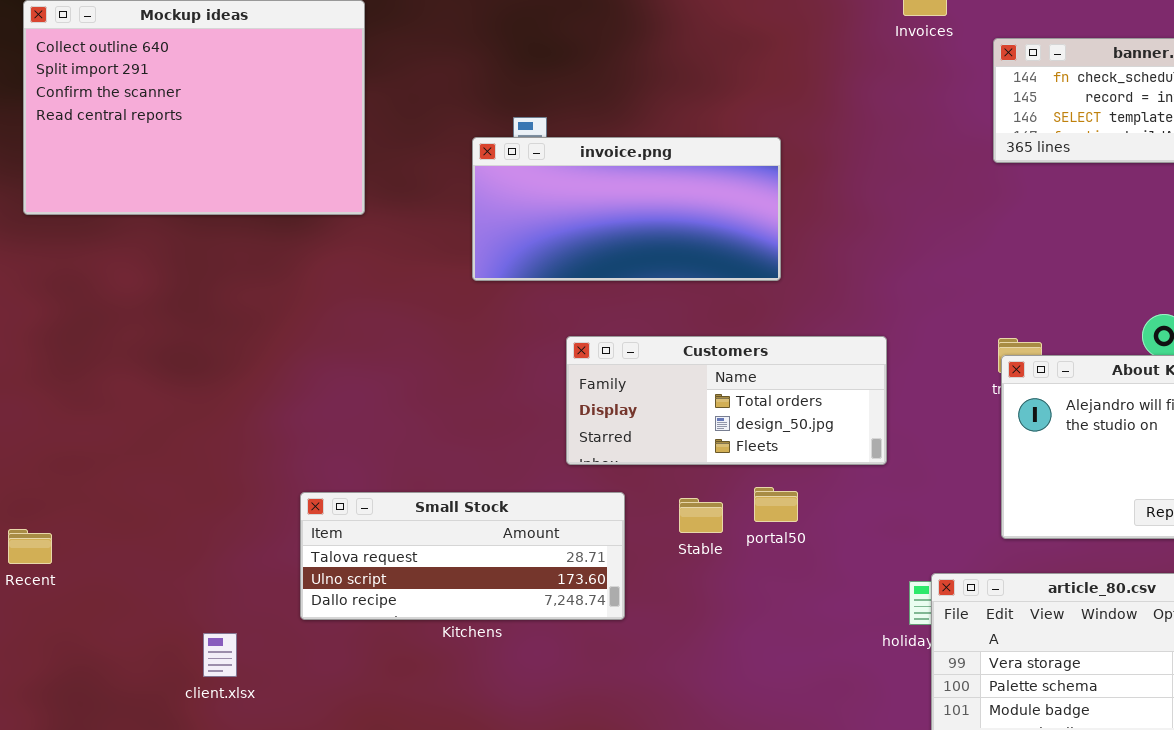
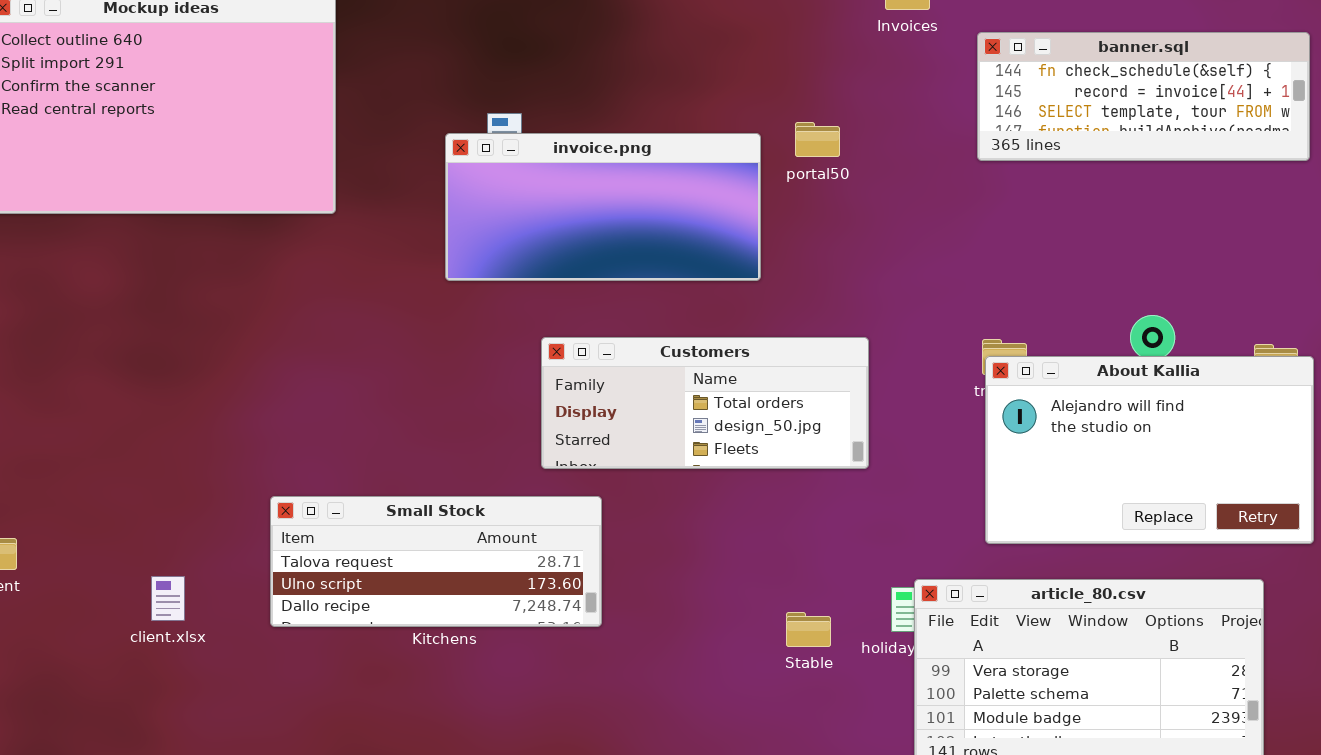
portal50: [754,487,798,522] -> [795,122,840,157], moved
Stable: [679,498,723,533] -> [786,612,831,647], moved
client.xlsx: [203,633,237,677] -> [151,576,185,621], moved

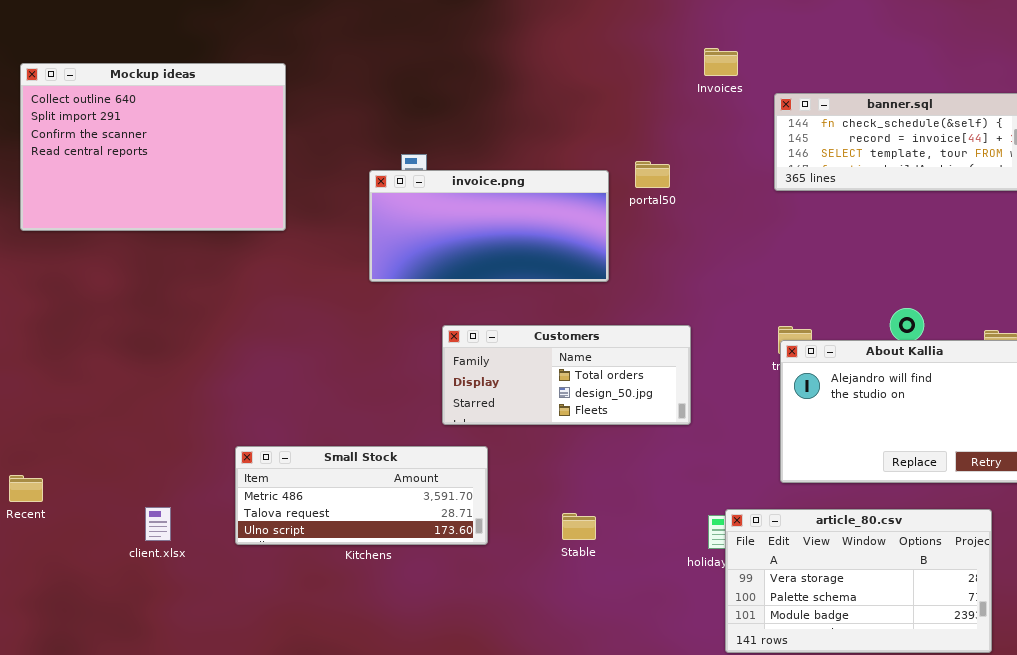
Small Stock: [270,496,602,627] -> [235,446,488,545], scrolled up 1 row
Stable: [786,612,831,647] -> [562,513,596,540], moved

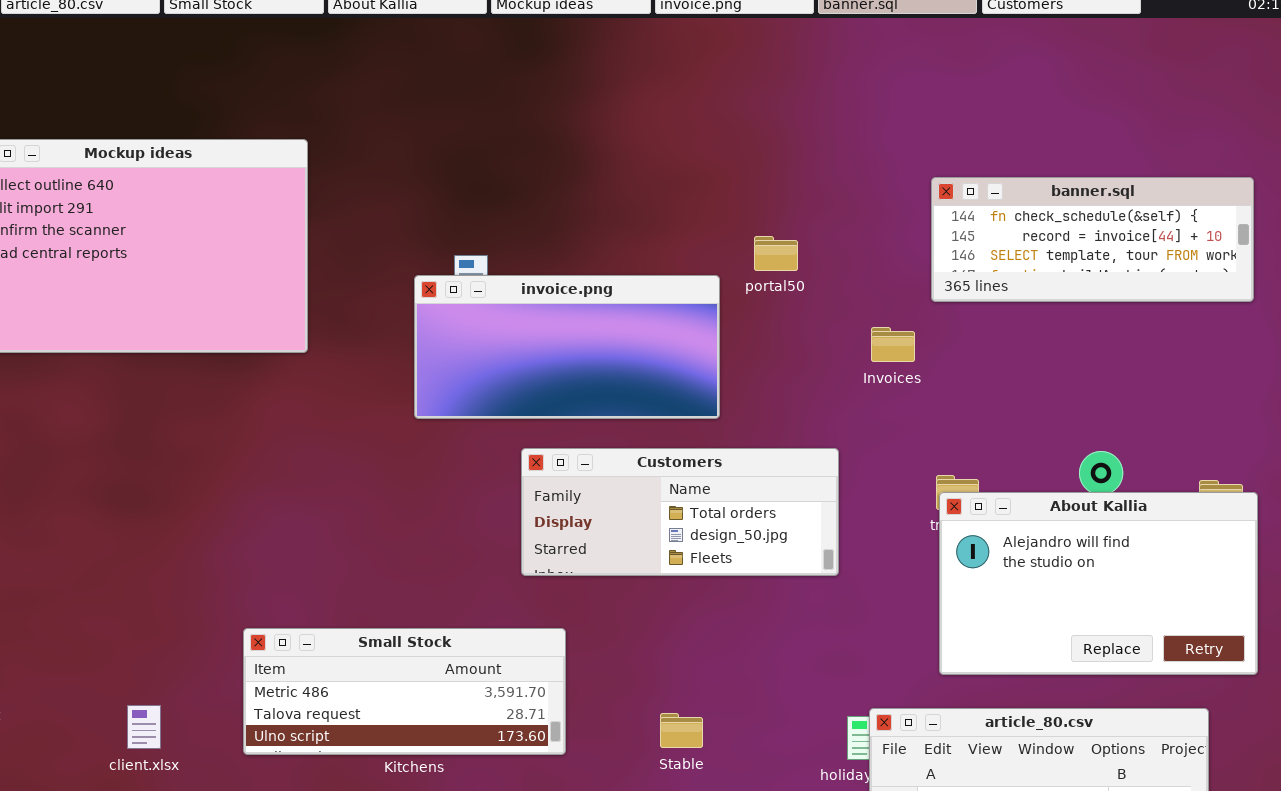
Invoices: [704,48,738,76] -> [871,327,915,362], moved
portal50: [635,161,670,188] -> [754,236,798,271], moved
Customers: [442,325,691,425] -> [521,448,839,576], moved

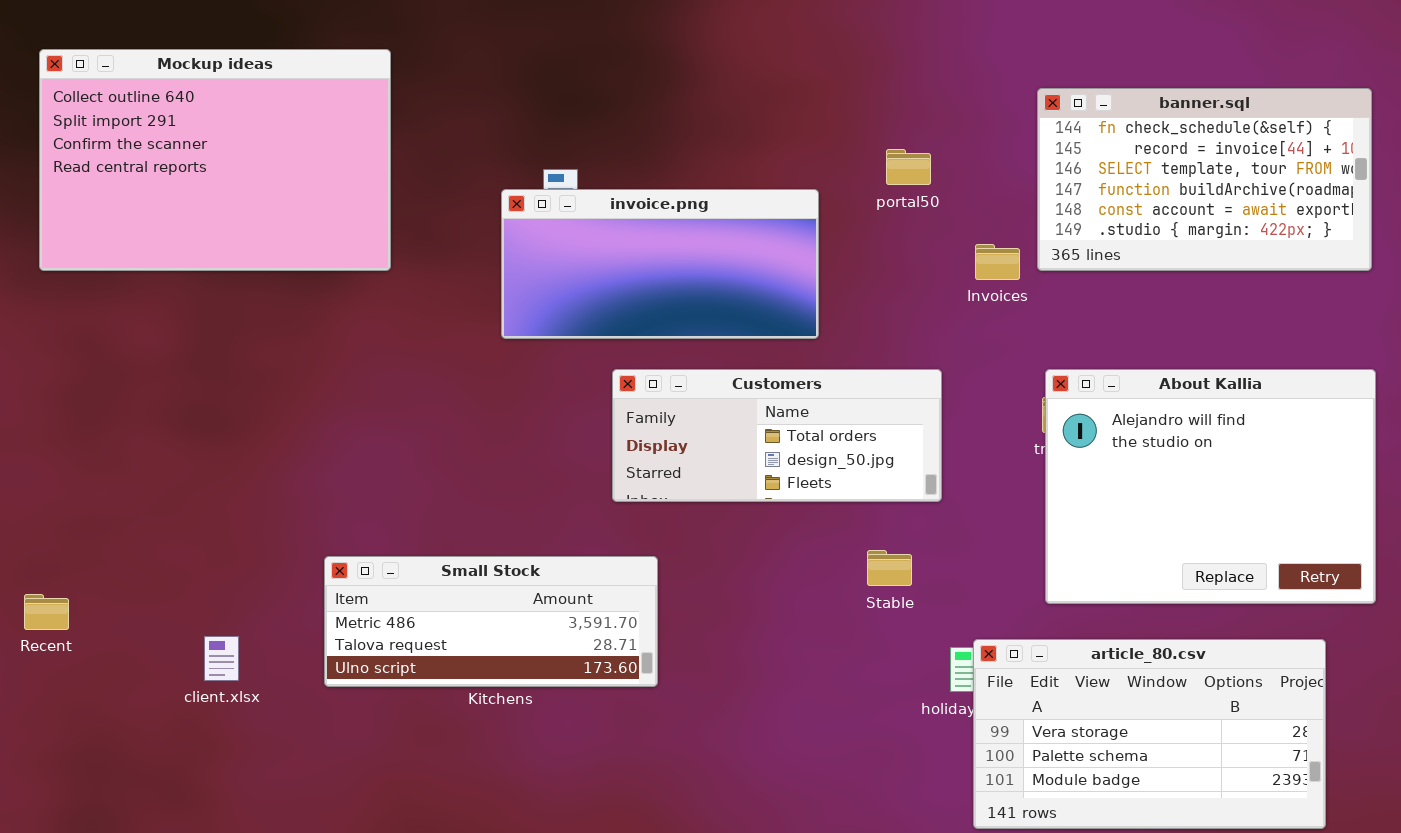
banner.sql: [931,177,1254,302] -> [1037,88,1372,271], resized
portal50: [754,236,798,271] -> [886,149,931,185], moved
About Kallia: [939,492,1258,675] -> [1045,369,1376,604], resized
Stable: [660,713,703,748] -> [867,550,912,586], moved

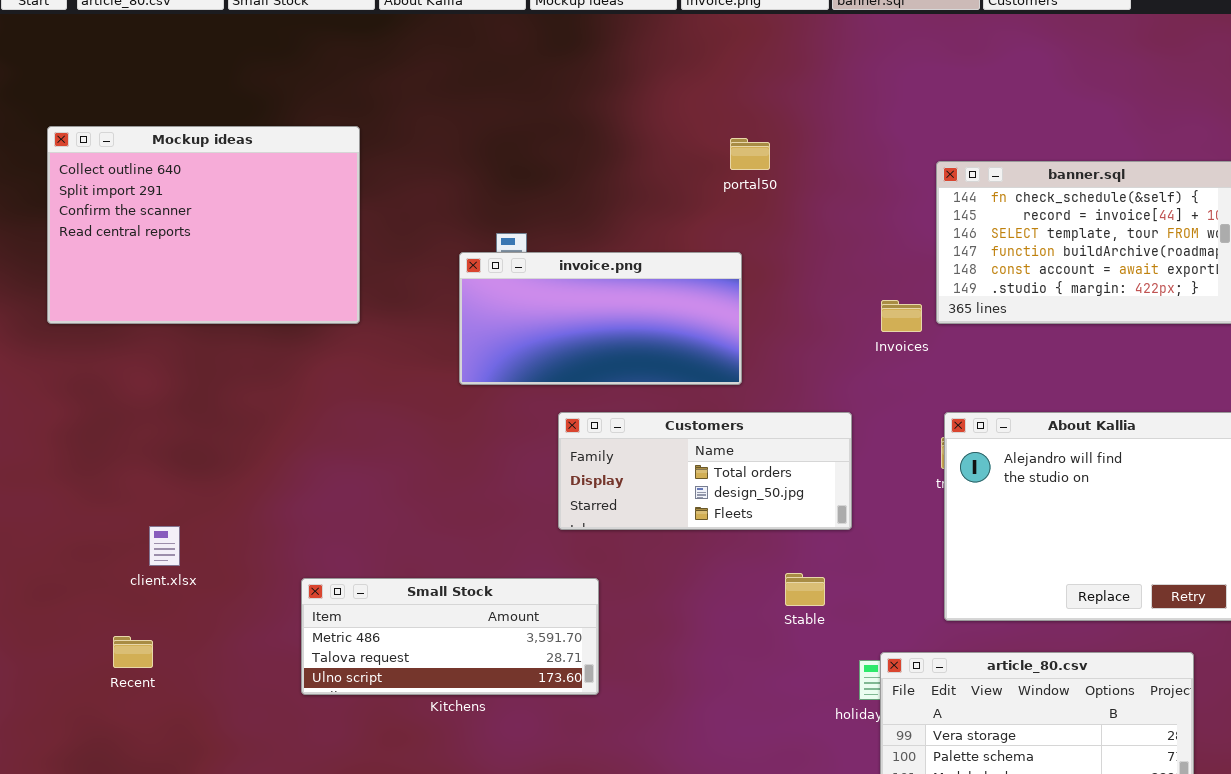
portal50: [886,149,931,185] -> [730,138,770,170], moved
Recent: [24,594,69,630] -> [113,636,153,668], moved
client.xlsx: [204,636,239,681] -> [149,526,180,566], moved

